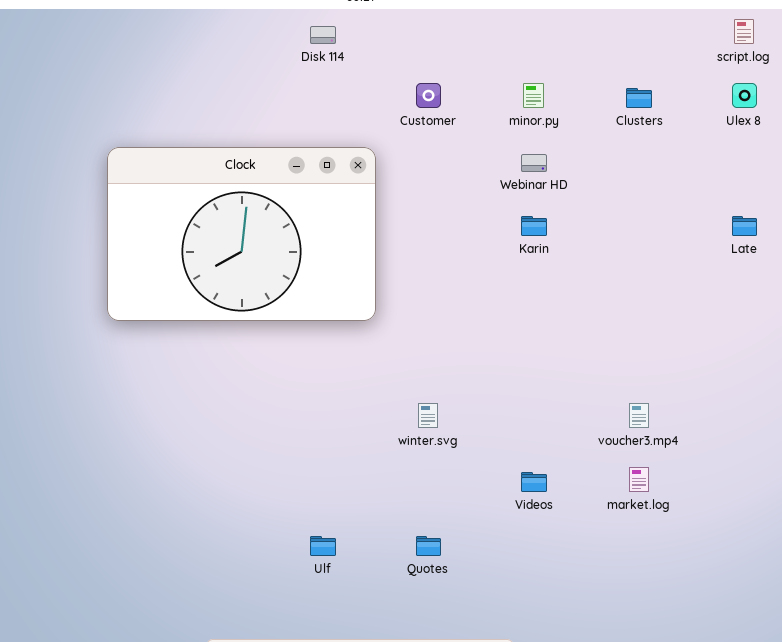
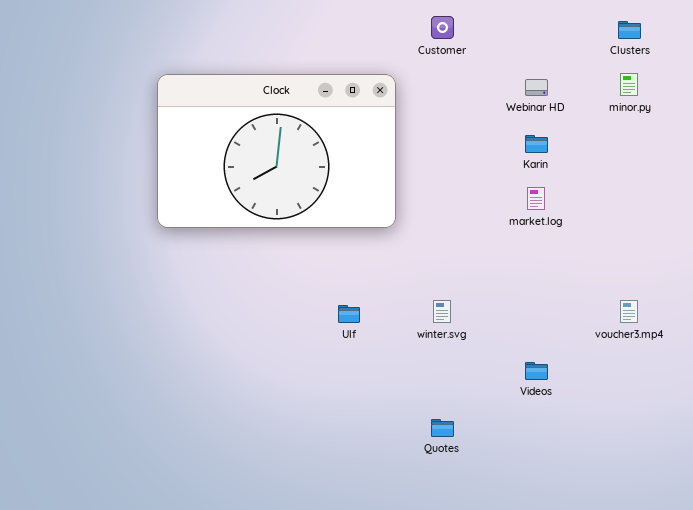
minor.py: [523,83,544,108] -> [620,73,638,96], moved
market.log: [629,467,649,492] -> [527,187,545,210], moved
Ulf: [310,536,336,556] -> [338,305,360,323], moved

